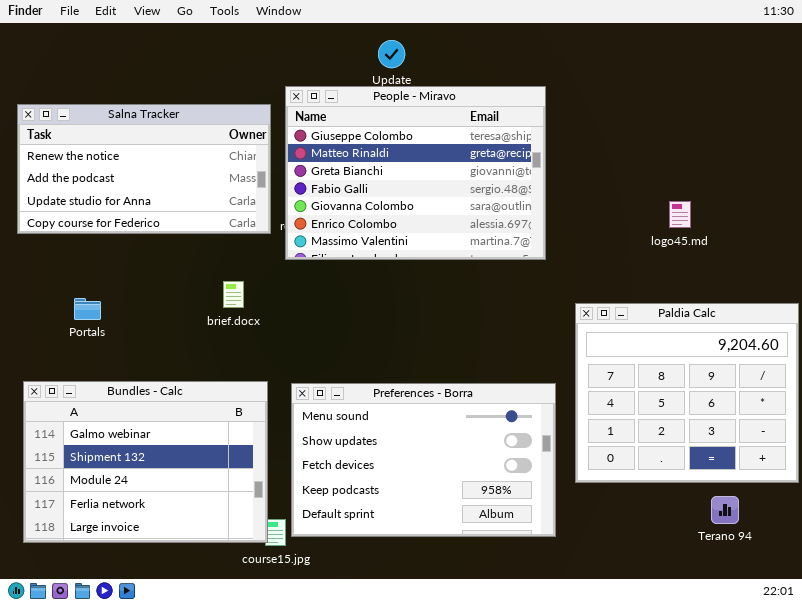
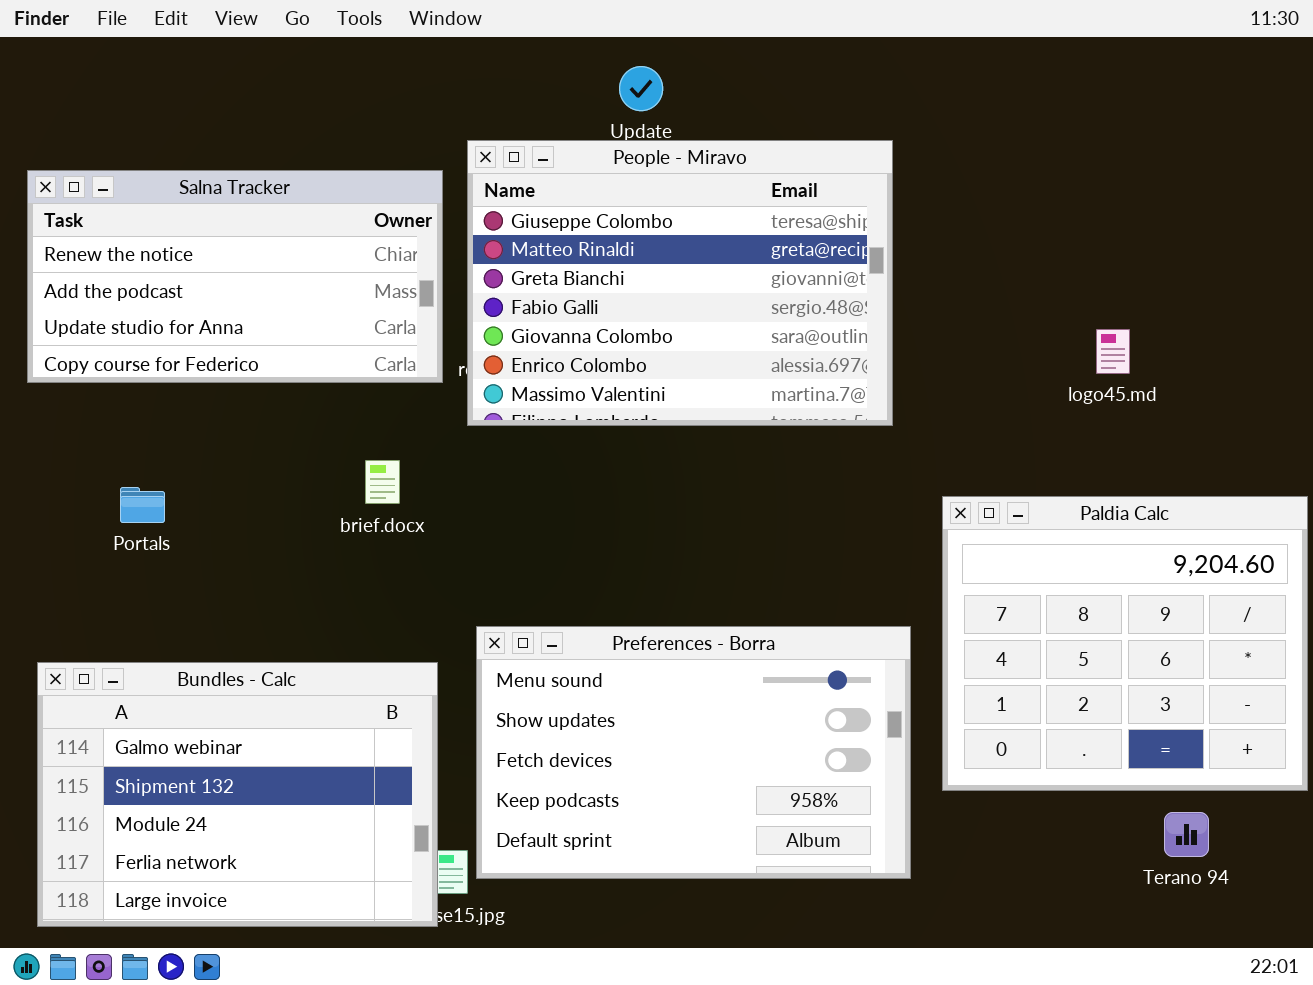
Bundles - Calc: [23,381,268,543] -> [37,662,438,927], moved

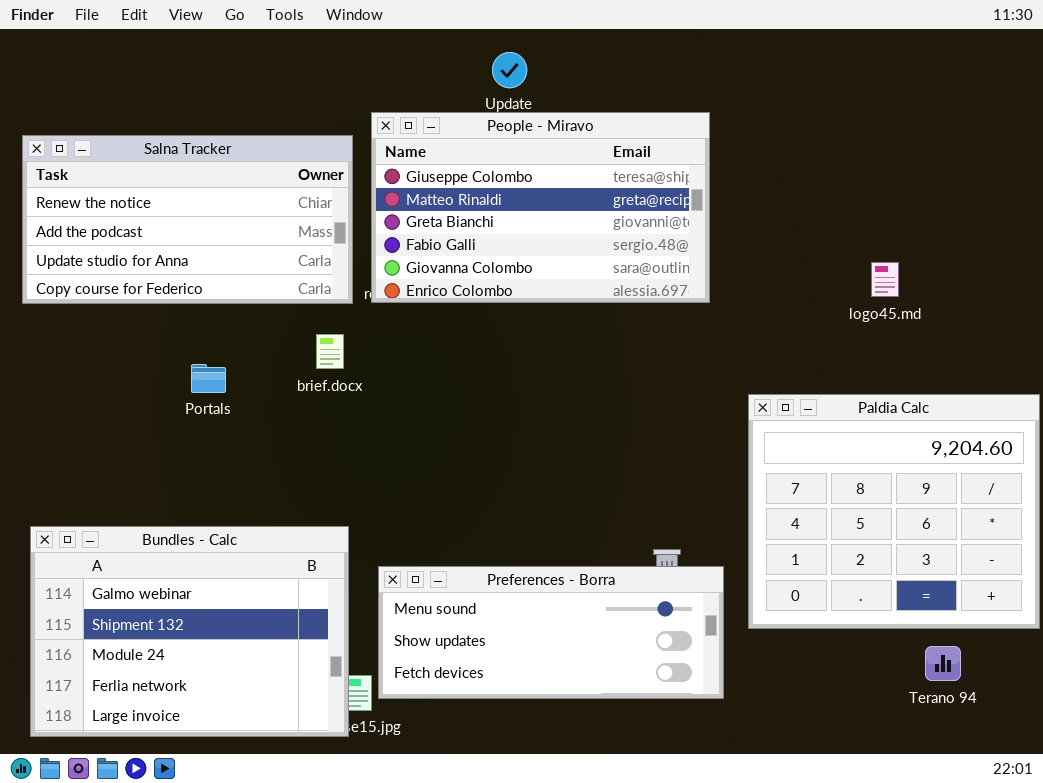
People - Miravo: [467,140,893,426] -> [371,112,710,303], resized
brief.docx: [365,460,400,504] -> [316,334,344,369], moved
Portals: [120,487,165,523] -> [191,364,226,393], moved
Preferences - Borra: [476,626,911,879] -> [378,566,724,699], resized

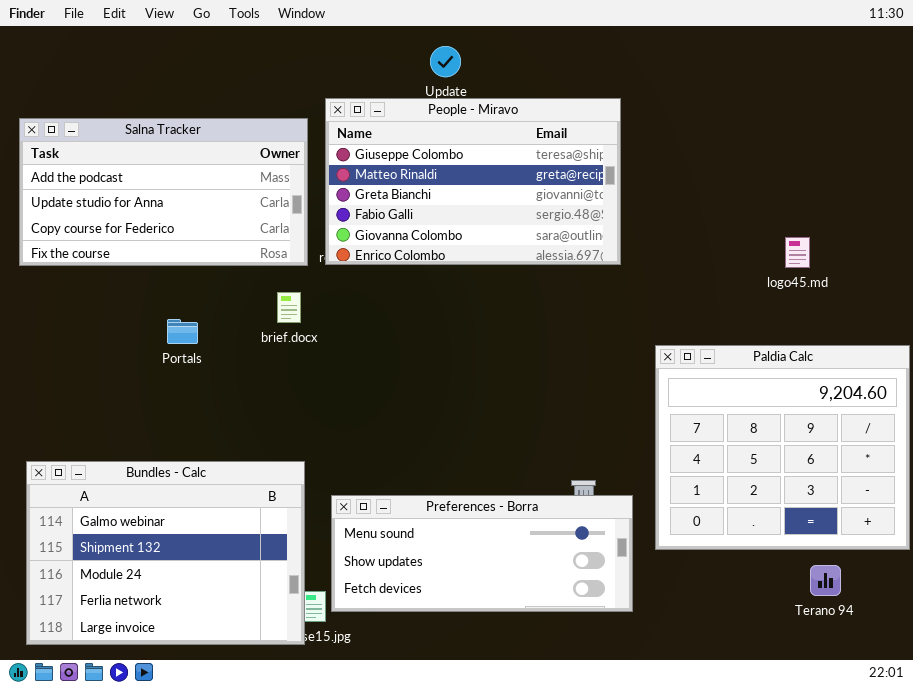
Salna Tracker: [22,135,353,304] -> [19,118,308,266], scrolled down 1 row
logo45.md: [871,262,899,297] -> [785,237,810,268], moved

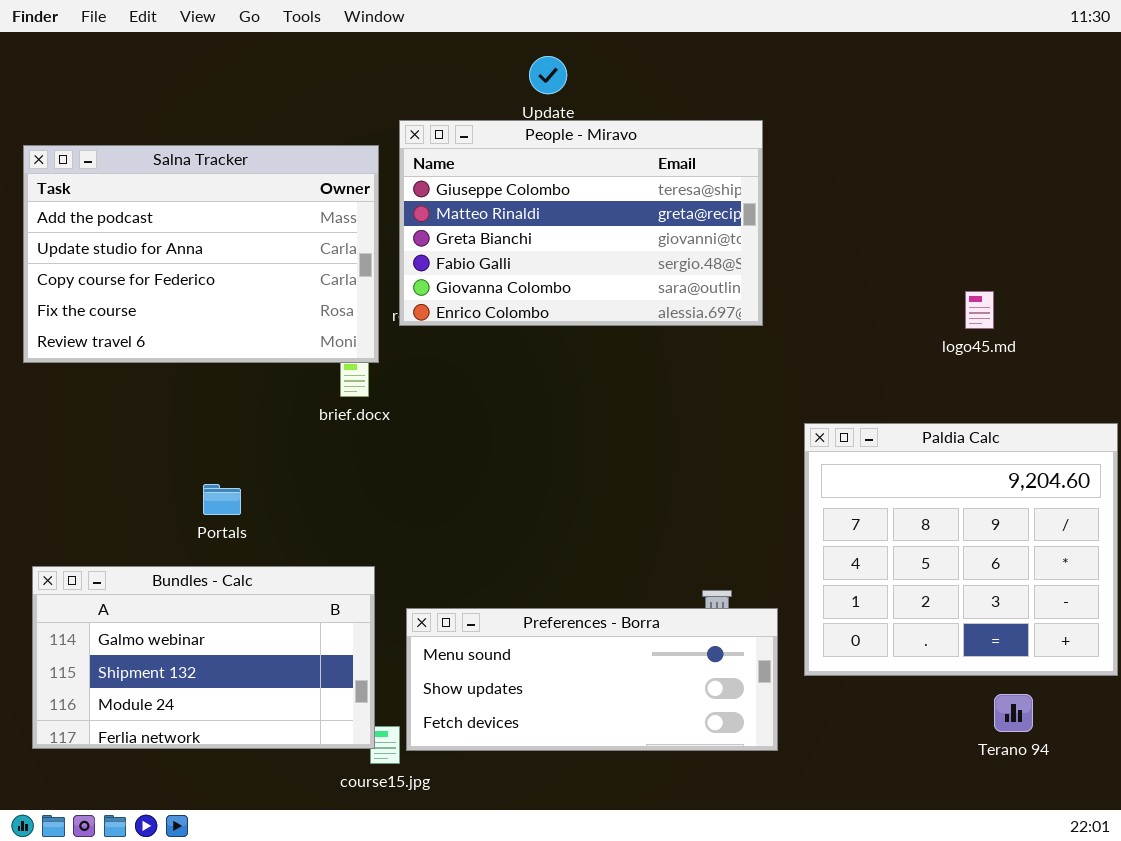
Salna Tracker: [19,118,308,266] -> [23,145,379,363], resized
Portals: [167,319,198,344] -> [203,484,241,515], moved
Bundles - Calc: [26,461,305,645] -> [32,566,375,749], resized

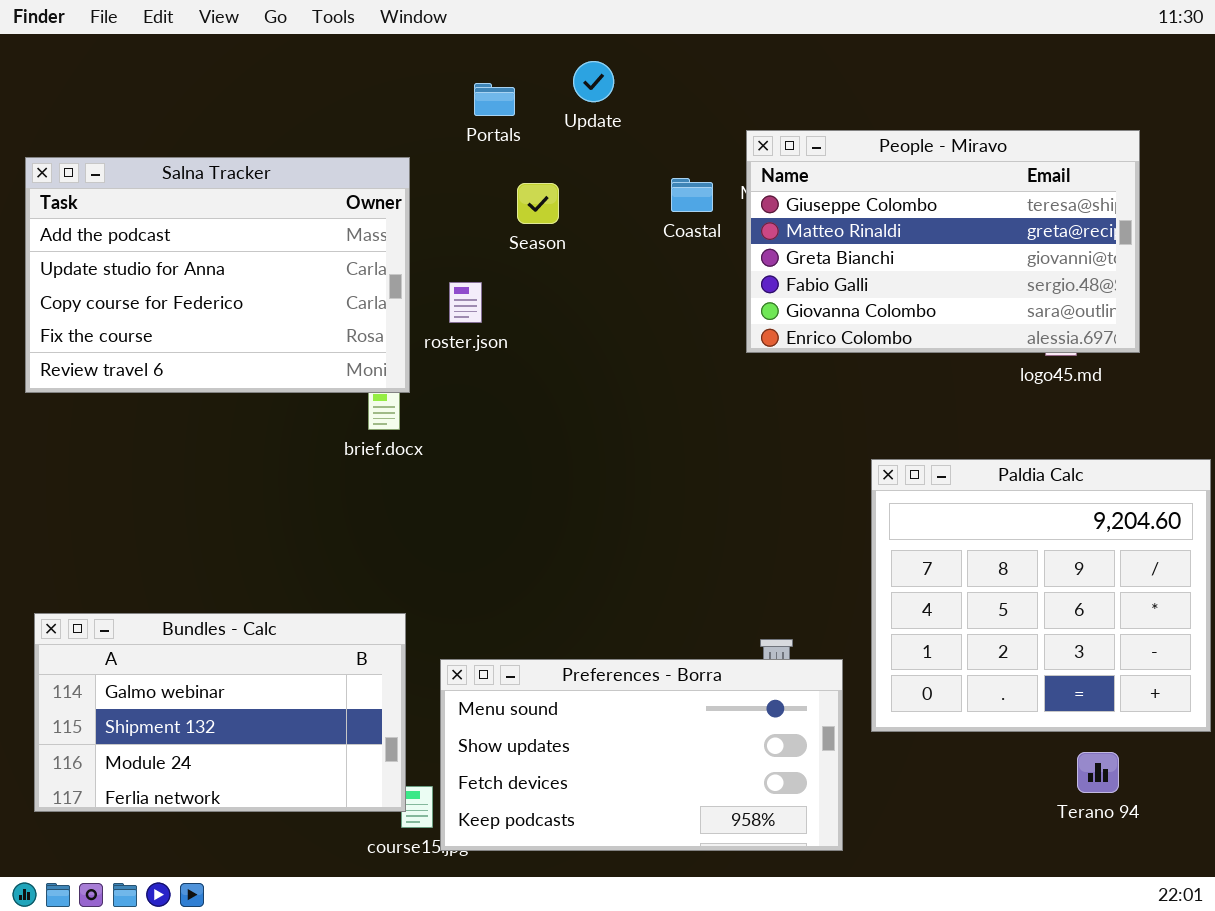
People - Miravo: [399,120,763,326] -> [746,130,1140,353], moved
Portals: [203,484,241,515] -> [474,83,515,116], moved
Preferences - Borra: [406,608,778,751] -> [440,659,843,851], resized

